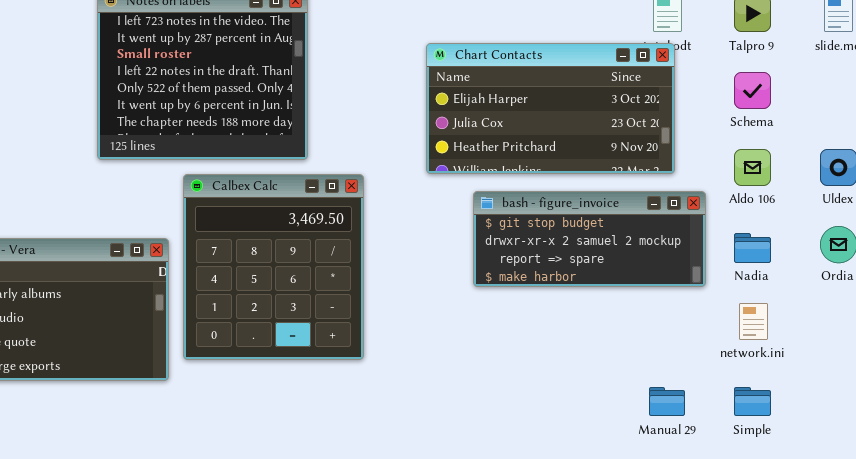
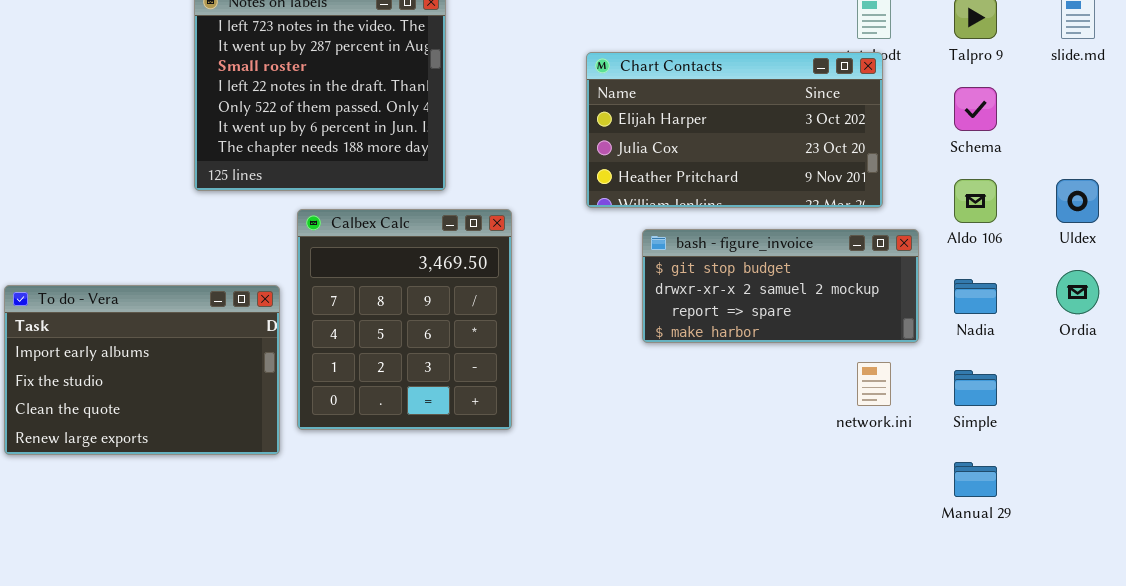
network.ini: [739,303,768,340] -> [857,362,891,406], moved
Manual 29: [649,387,685,416] -> [954,462,997,497], moved
Simple: [734,387,771,416] -> [954,370,997,406], moved

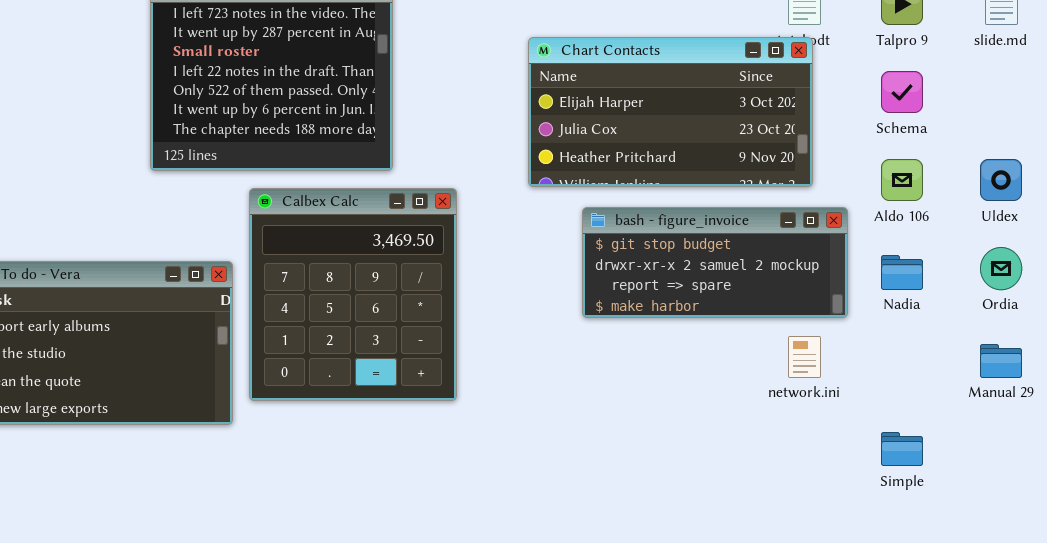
Simple: [954,370,997,406] -> [881,432,923,466], moved
Manual 29: [954,462,997,497] -> [980,344,1022,378], moved

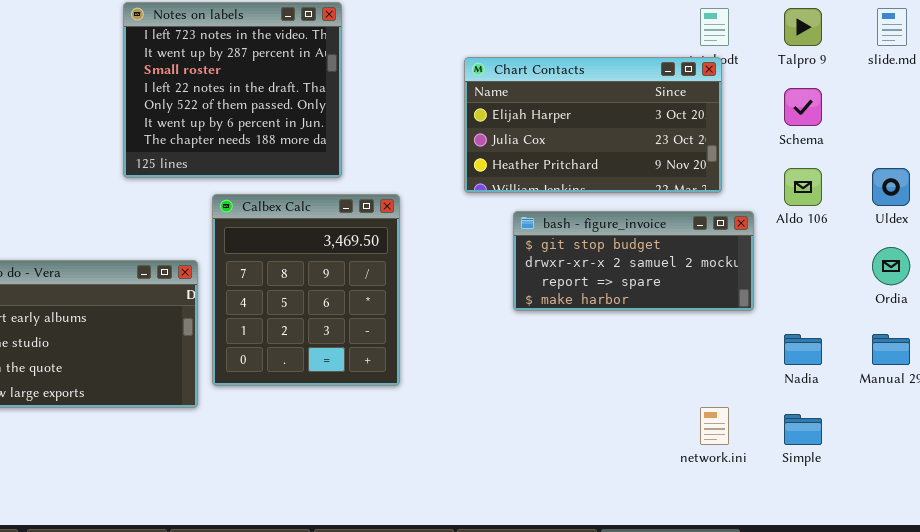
Nadia: [881,255,923,290] -> [784,334,822,365], moved
network.ini: [788,336,821,378] -> [700,407,729,445], moved

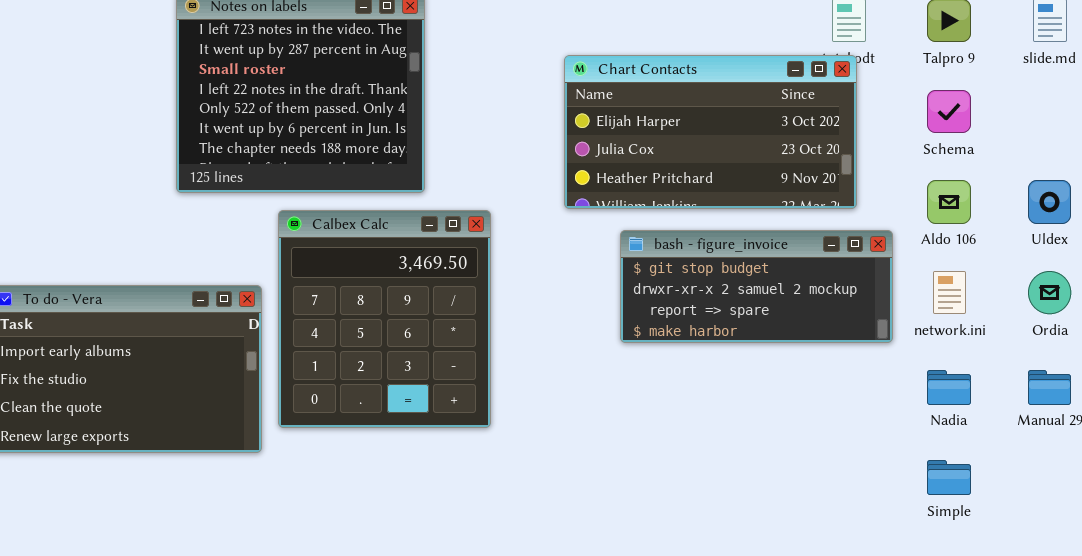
network.ini: [700,407,729,445] -> [933,271,966,314], moved

